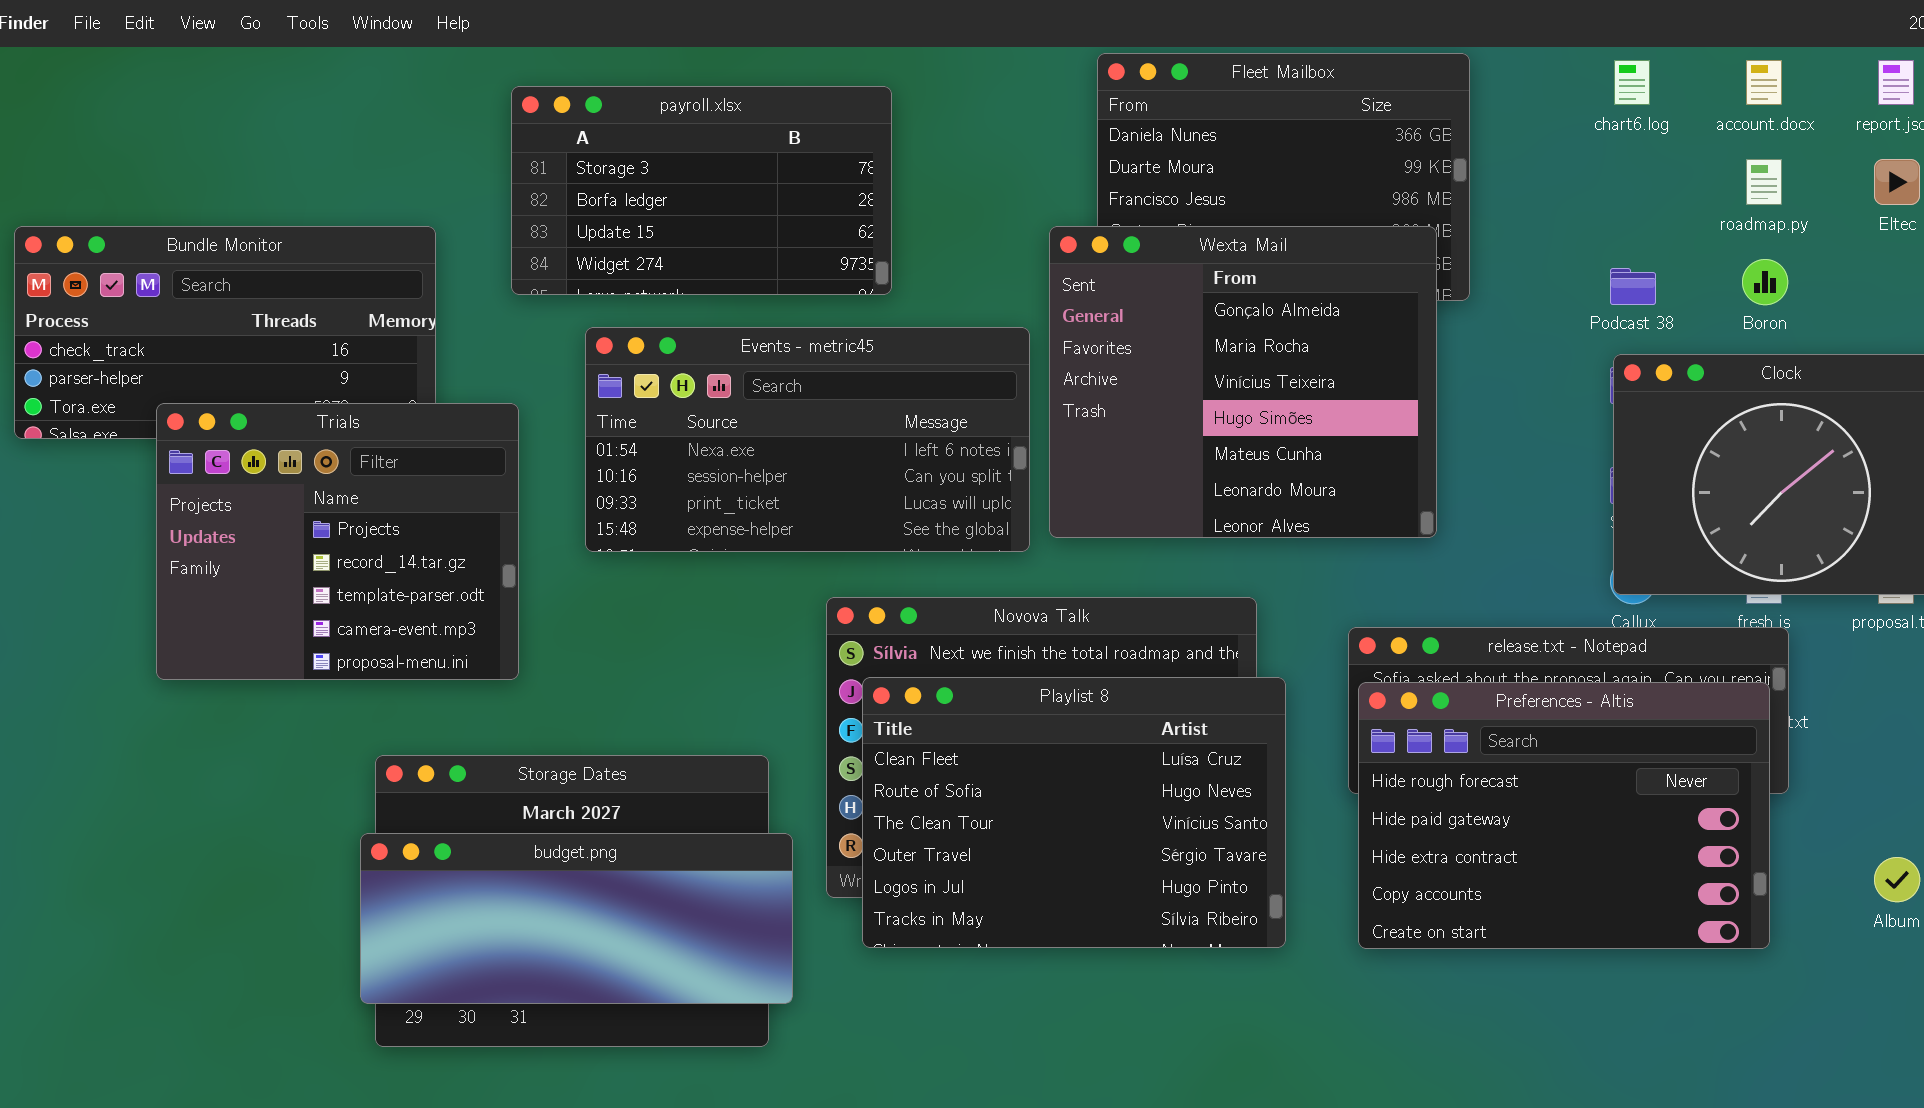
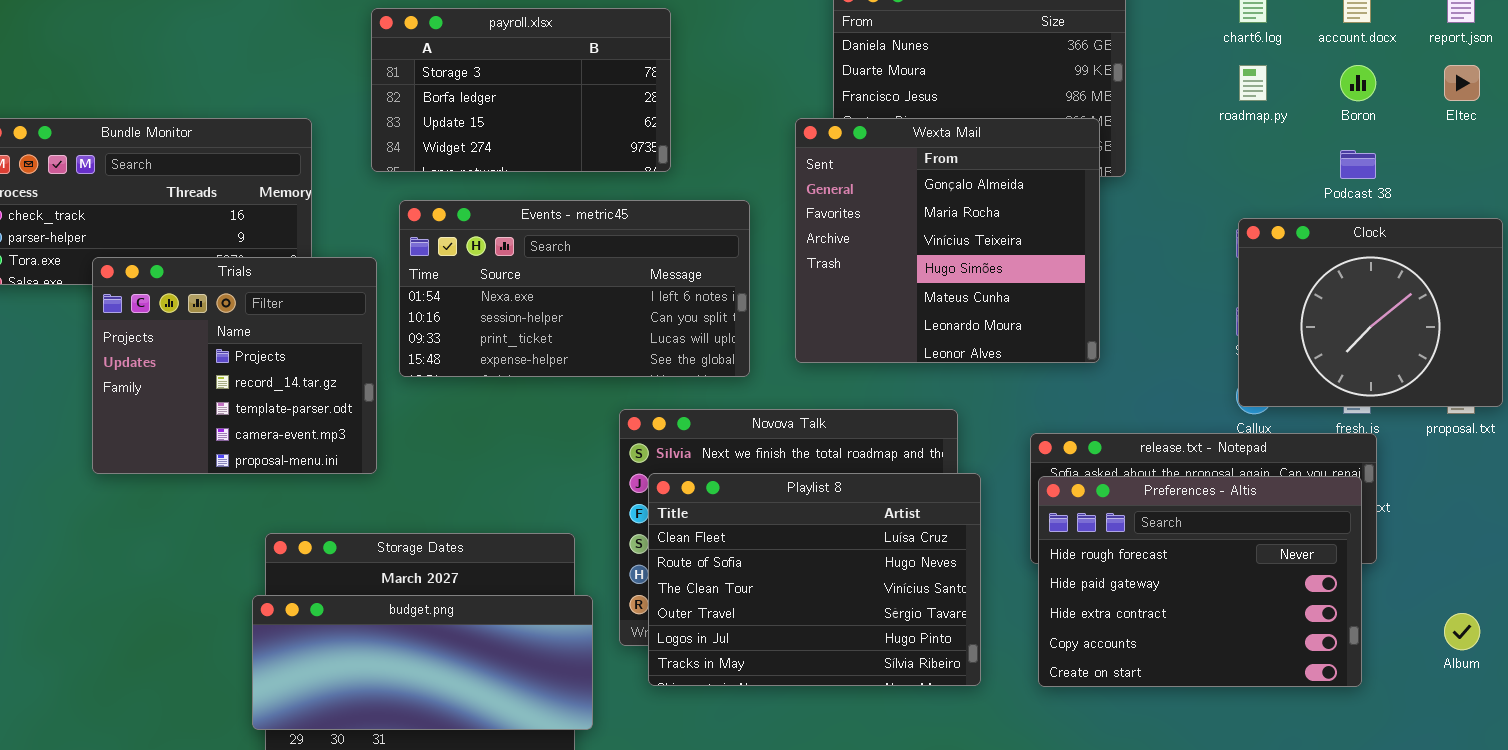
roadmap.py: [1746,159,1782,205] -> [1239,65,1267,101], moved
Boron: [1742,259,1788,305] -> [1340,65,1376,101], moved
Podcast 38: [1610,268,1656,305] -> [1340,150,1376,179], moved
Events - metric45: [585,327,1030,552] -> [399,200,750,377], moved

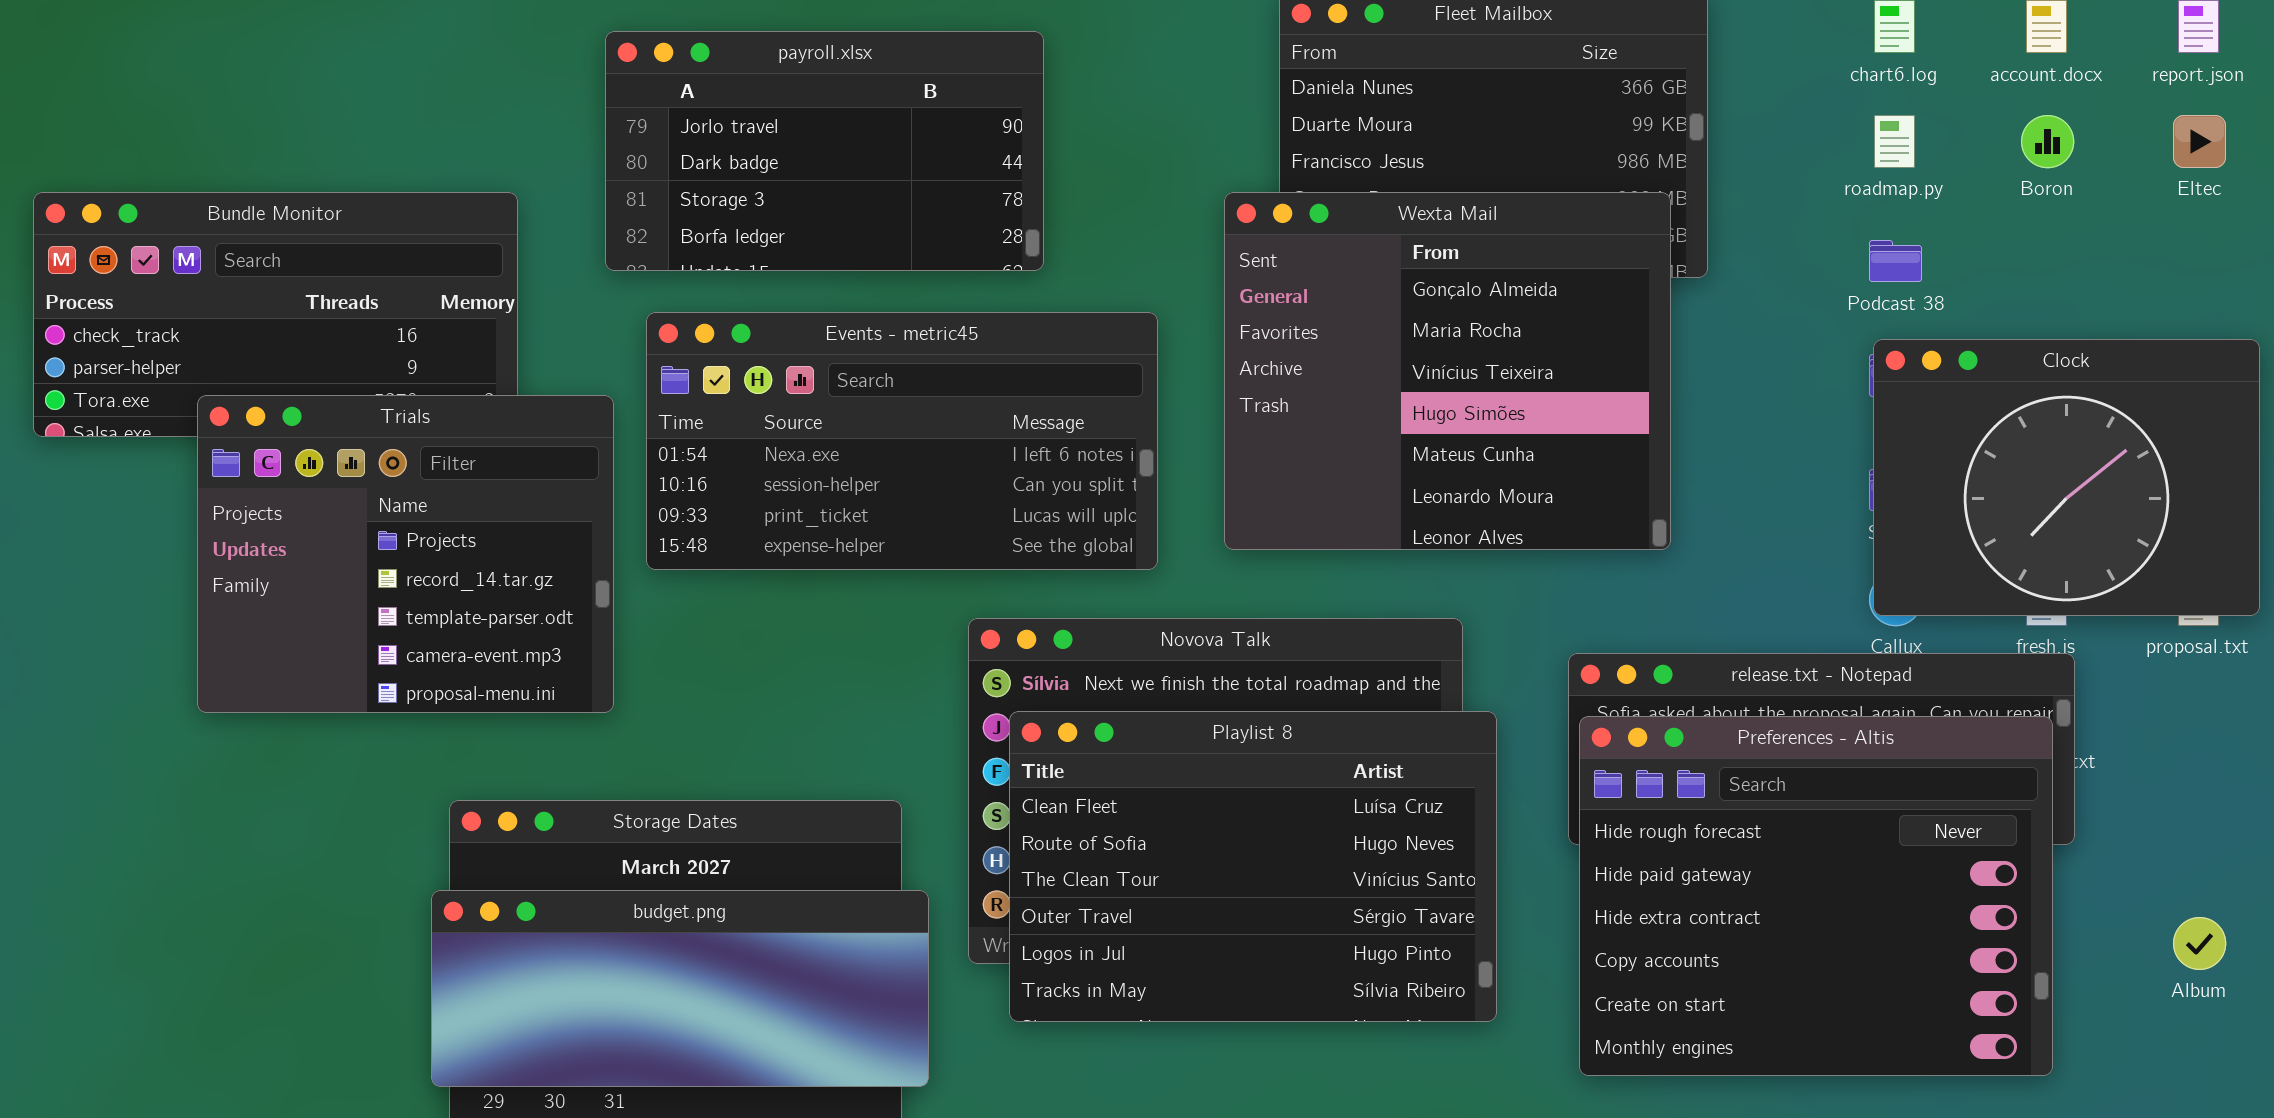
payroll.xlsx: [371,8,671,172] -> [605,31,1044,271], scrolled up 2 rows
Podcast 38: [1340,150,1376,179] -> [1869,240,1922,282], moved
Preferences - Altis: [1038,476,1362,687] -> [1579,716,2053,1076], resized

